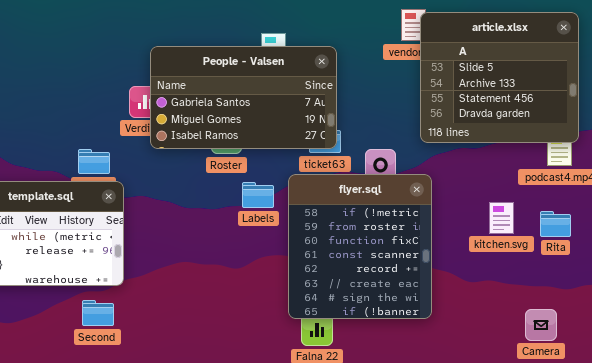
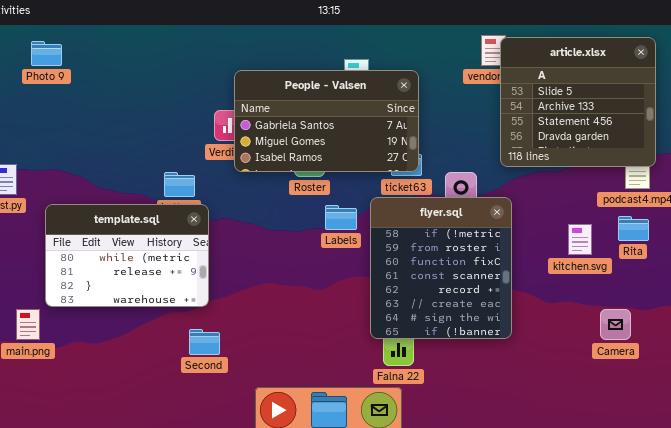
Rita: [540,211,571,237] -> [618,216,649,241], moved
Second: [82,300,114,326] -> [189,329,220,355], moved
Camera: [525,309,557,341] -> [600,309,631,340], moved

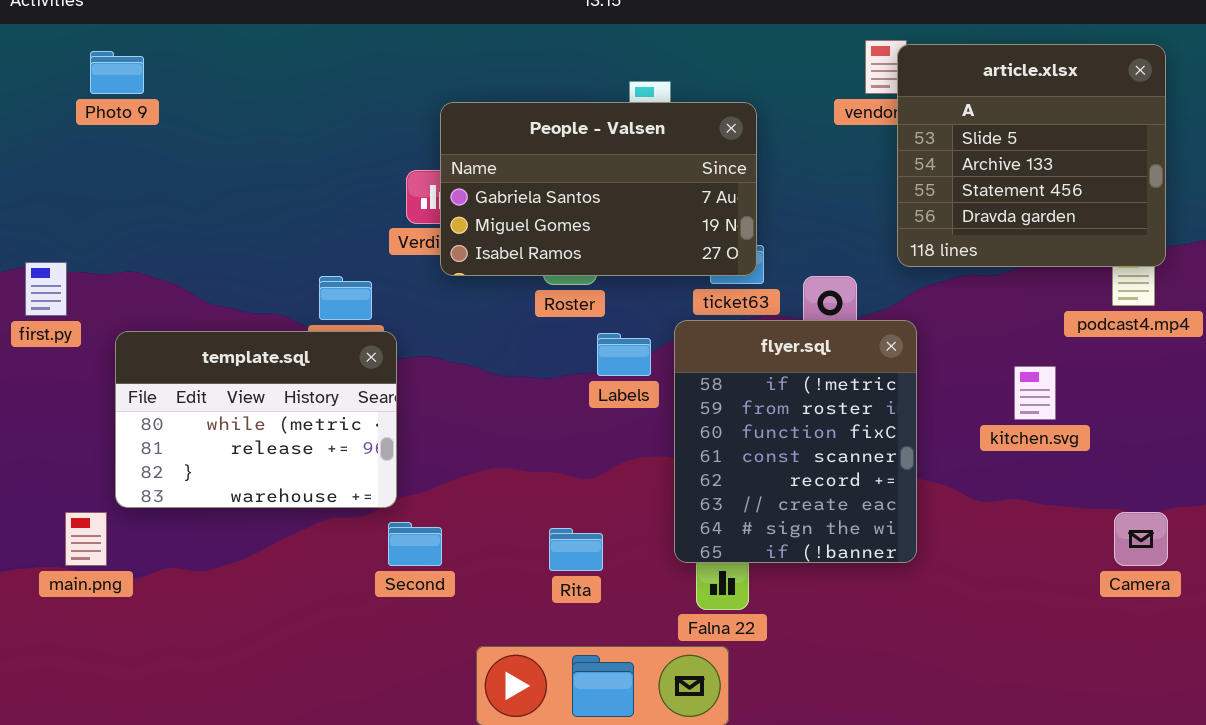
Rita: [618,216,649,241] -> [549,528,603,571], moved
Camera: [600,309,631,340] -> [1114,512,1168,566], moved
Second: [189,329,220,355] -> [388,522,442,566], moved

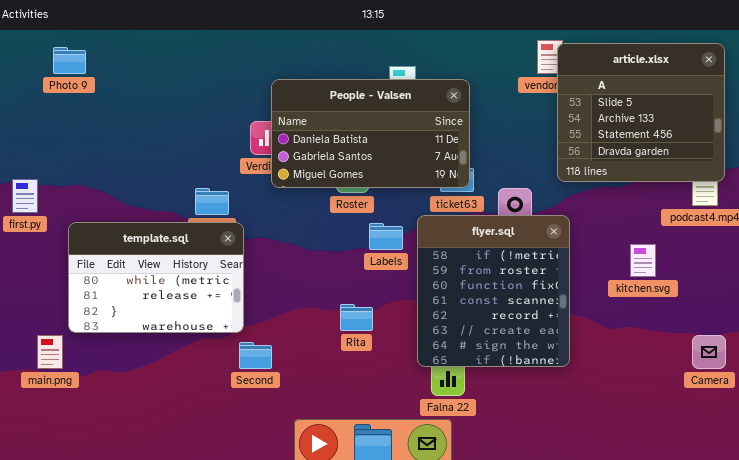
People - Valsen: [440,102,757,276] -> [271,79,470,188], scrolled up 1 row
Rita: [549,528,603,571] -> [340,304,373,331], moved

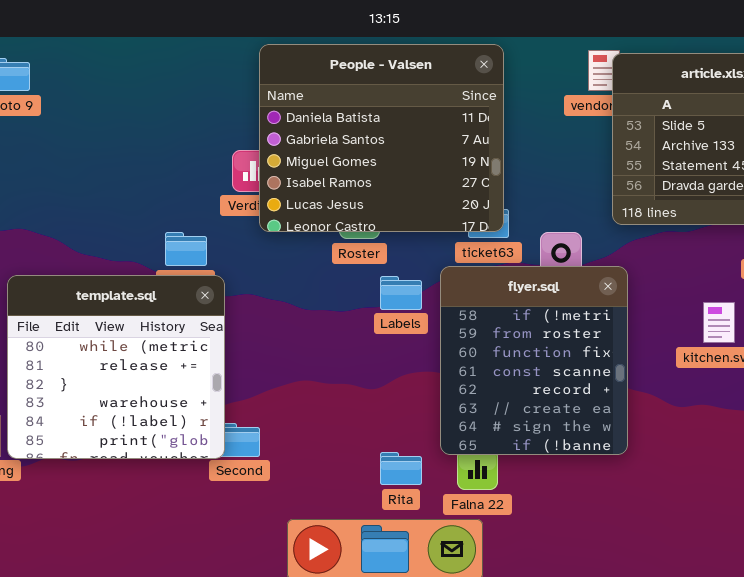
People - Valsen: [271,79,470,188] -> [259,44,504,232], resized
template.sql: [68,222,244,333] -> [7,275,225,459], resized
Rita: [340,304,373,331] -> [380,452,422,485], moved

